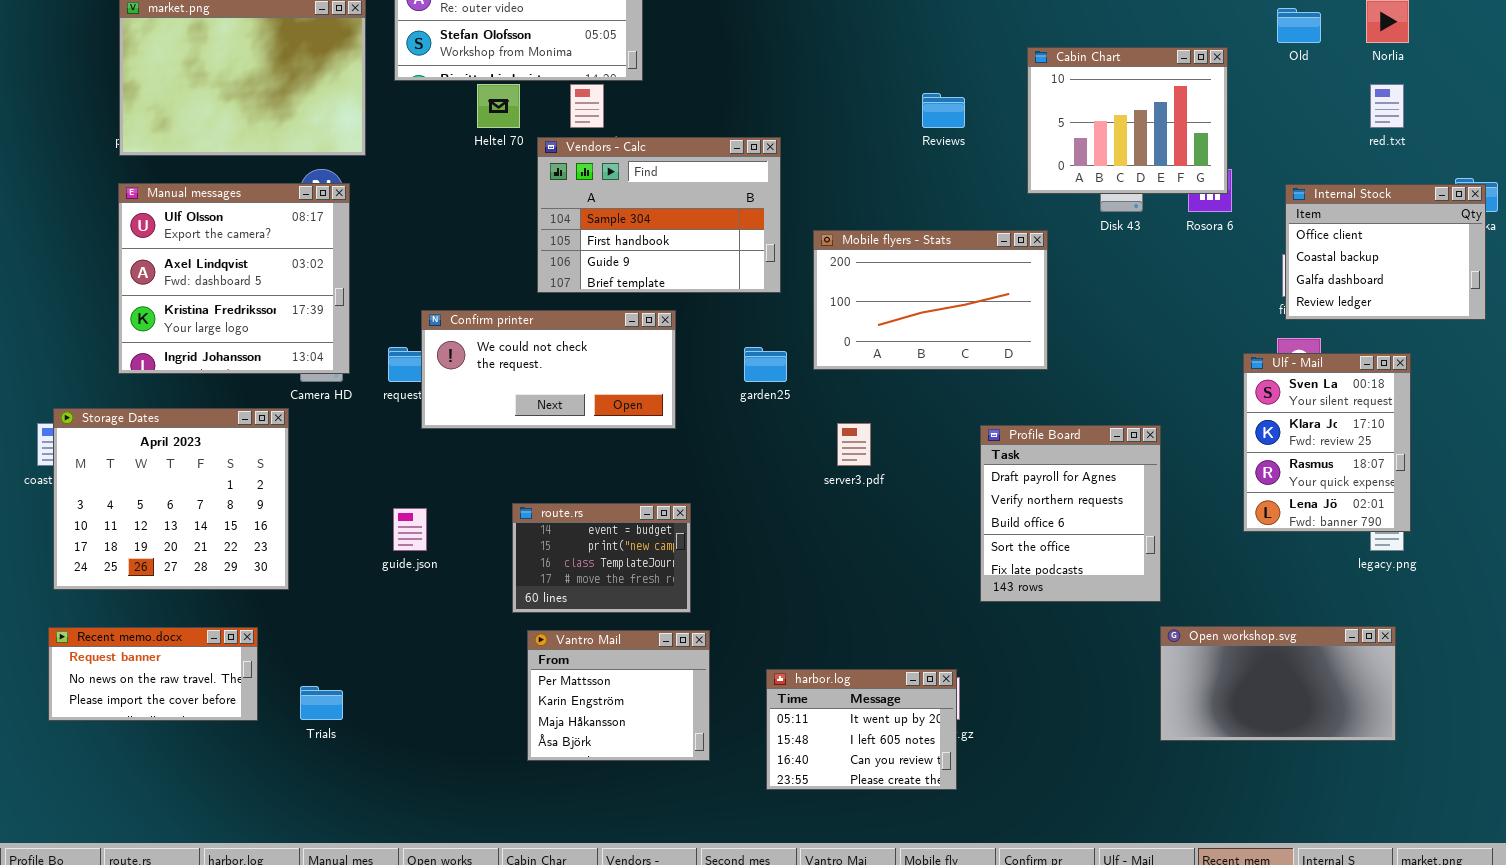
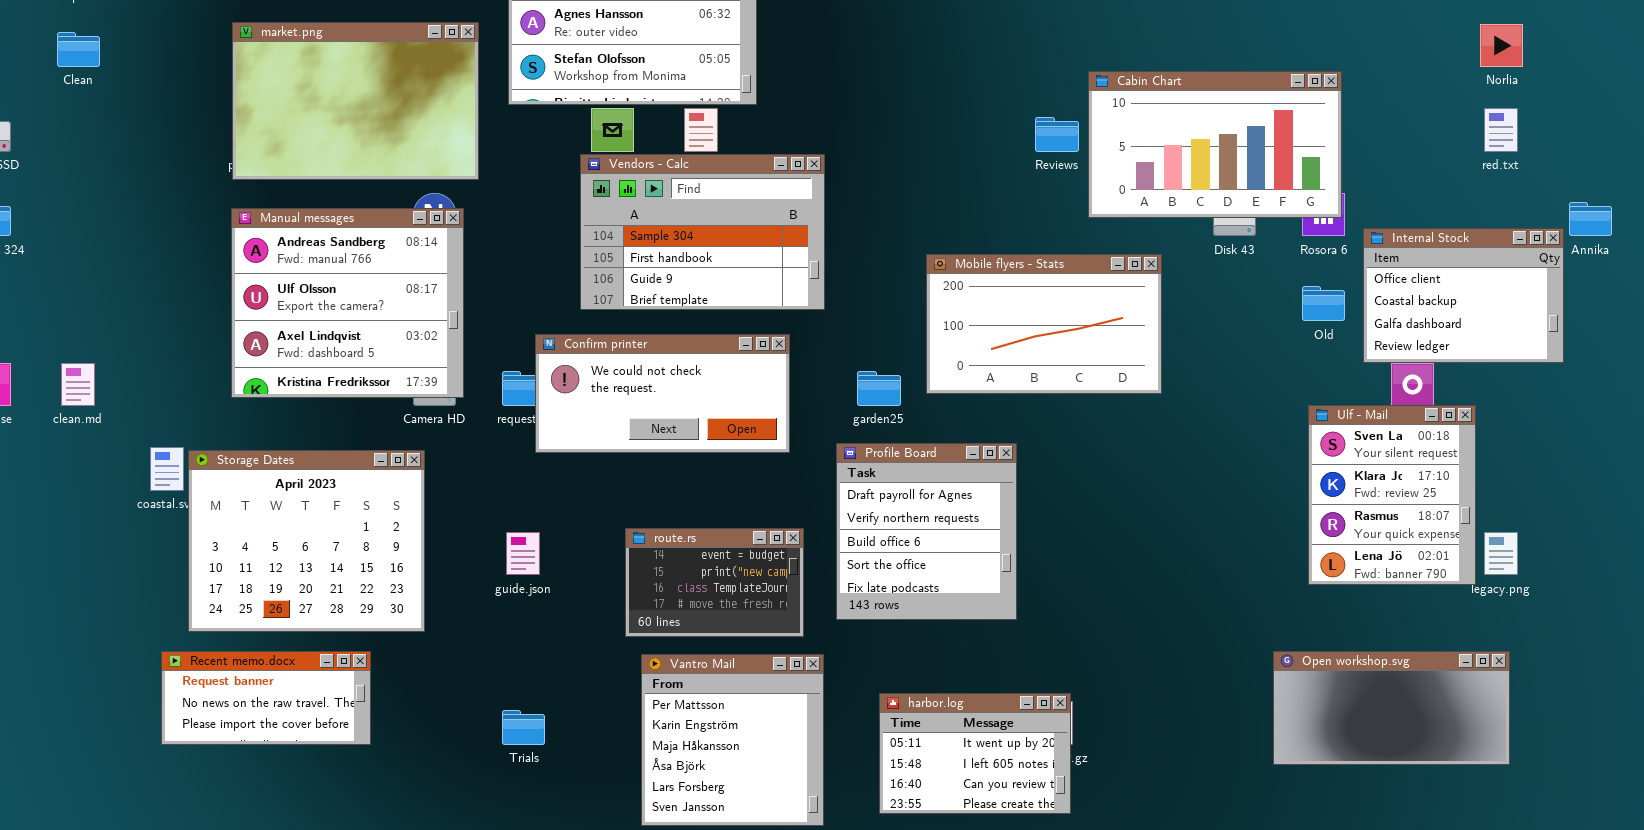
Old: [1277,8,1321,43] -> [1302,286,1345,321], moved
Cabin Chart: [1027,47,1228,194] -> [1088,71,1342,218], resized
Vendors - Calc: [537,137,781,293] -> [580,154,825,310], moved
Manual messages: [118,183,350,374] -> [231,208,464,398], scrolled up 1 row
Internal Stock: [1285,184,1486,320] -> [1363,228,1564,363], moved
Ulf - Mail: [1243,353,1411,532] -> [1308,405,1476,585], moved
Storage Dates: [53,408,289,590] -> [188,450,425,632], moved
Profile Board: [980,425,1161,602] -> [836,443,1017,620], moved
Vantro Mail: [527,630,710,761] -> [641,654,824,826], resized
Trials: [300,686,343,720] -> [502,710,545,745], moved

